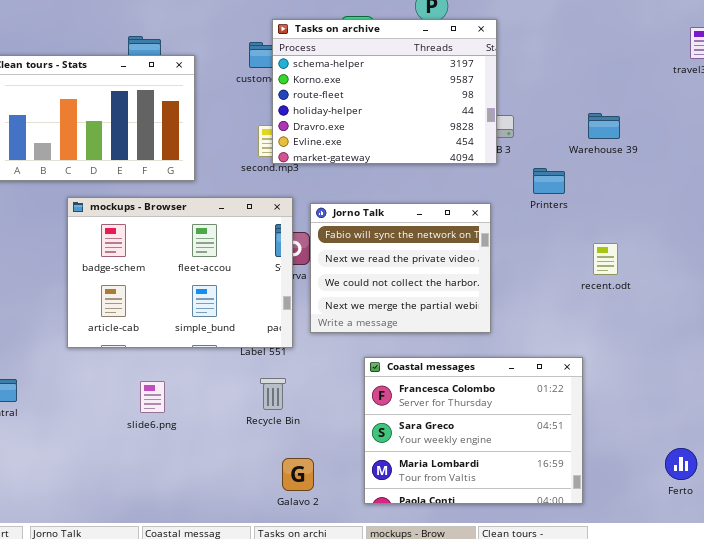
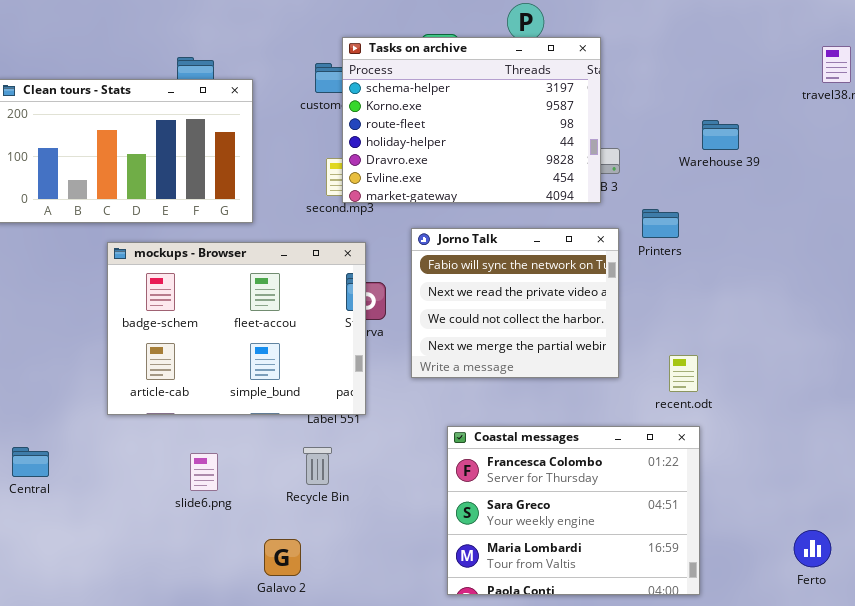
Warehouse 39: [588,113,620,139] -> [702,120,739,150], moved
Jorno Talk: [310,203,491,333] -> [411,228,619,378], moved
recent.odt: [593,243,618,275] -> [669,355,698,392], moved
Recycle Bin: [260,378,286,410] -> [303,447,332,485], moved
Galavo 2: [282,458,314,491] -> [264,539,301,576], moved

